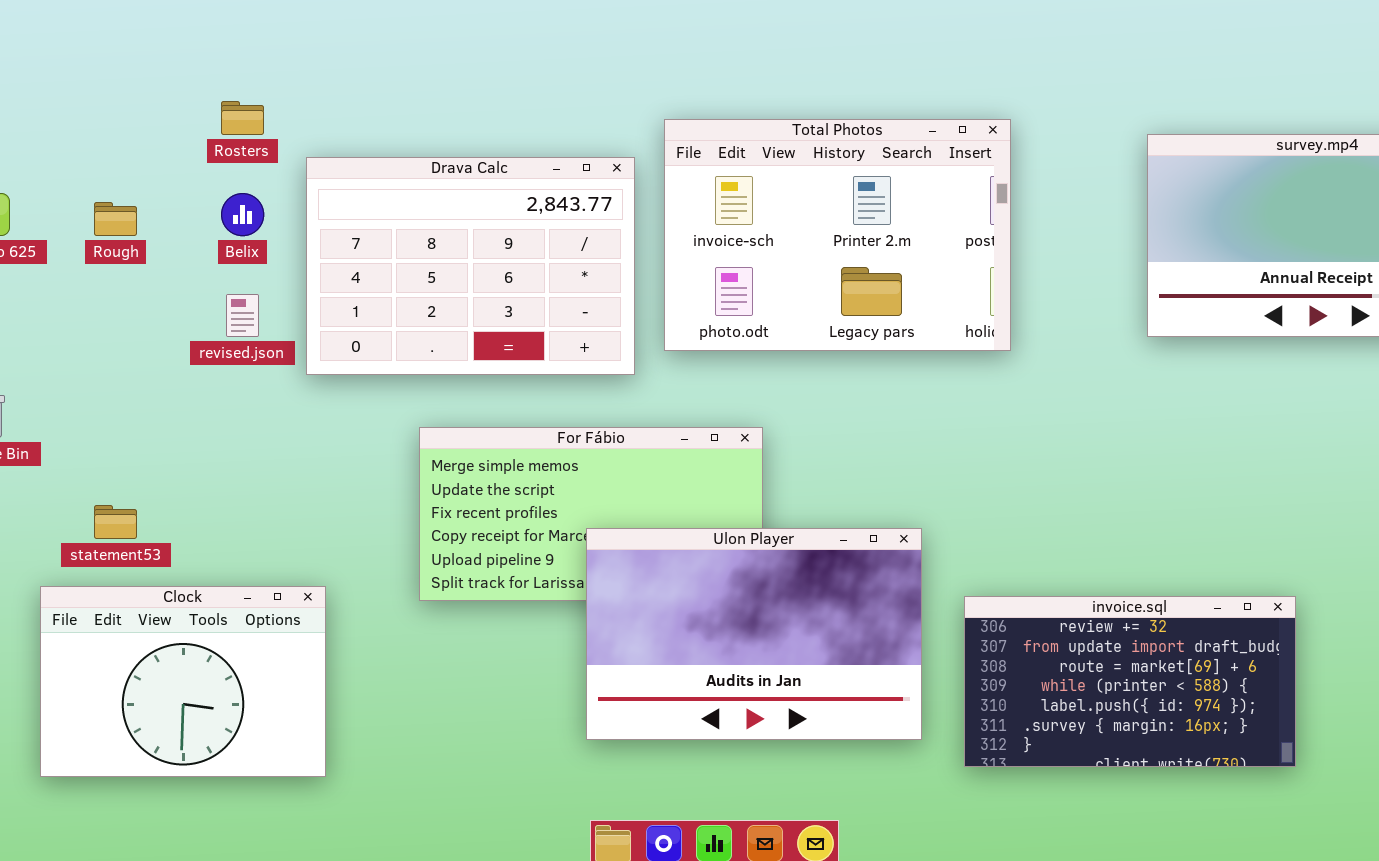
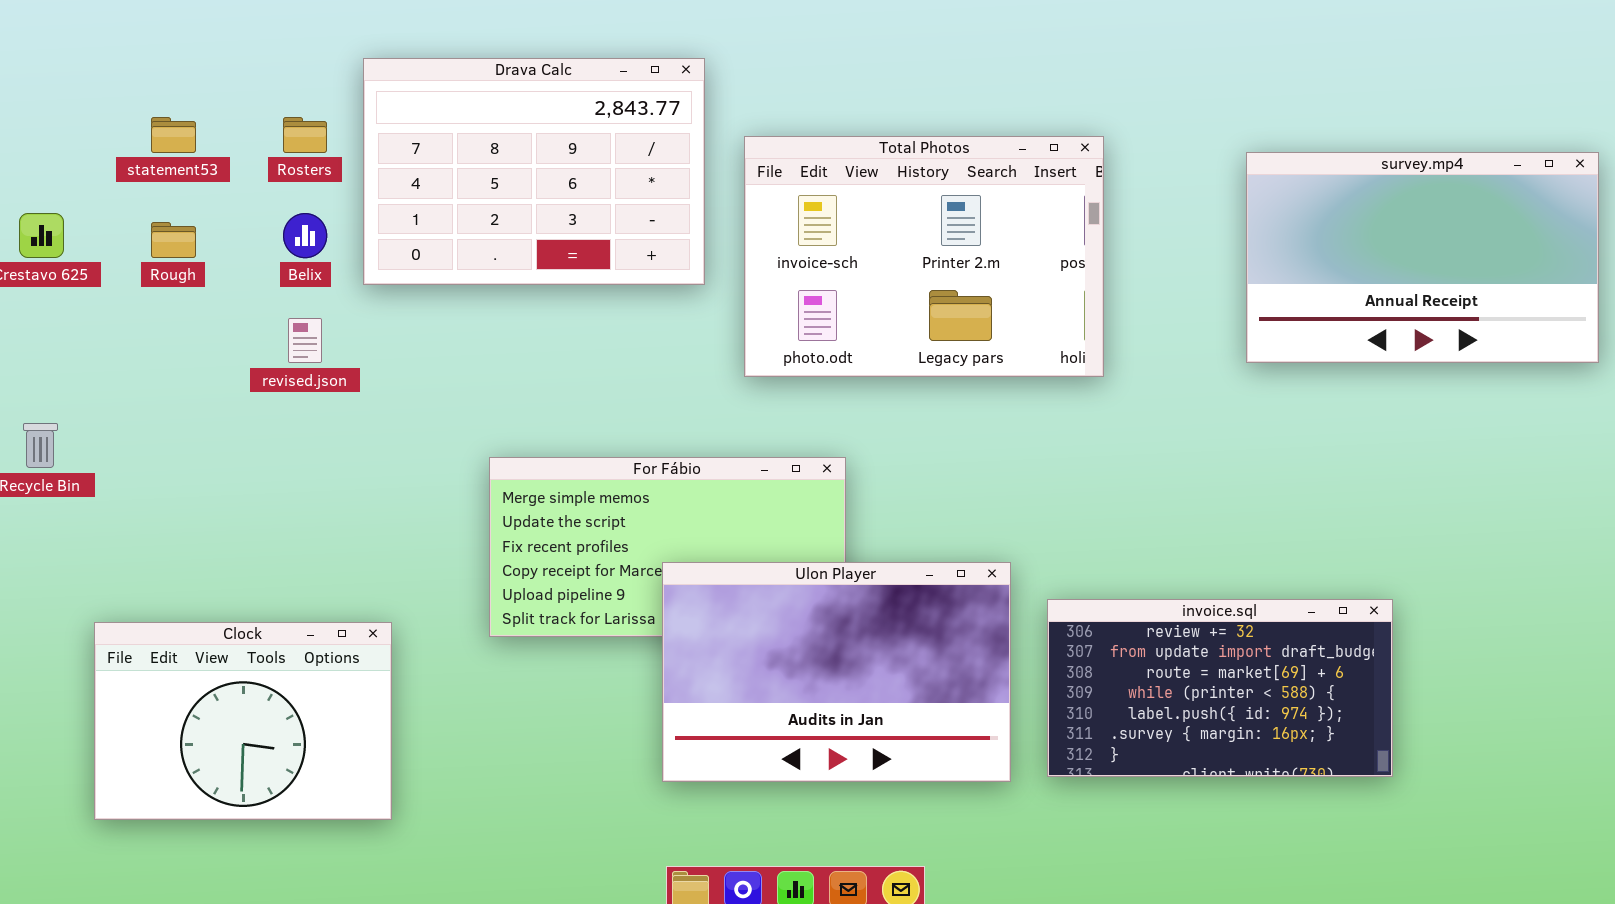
Drava Calc: [306,157,635,375] -> [363,58,705,285], moved
statement53: [94,505,137,539] -> [151,117,196,153], moved
invoice.sql: [964,596,1296,767] -> [1047,599,1393,777], moved

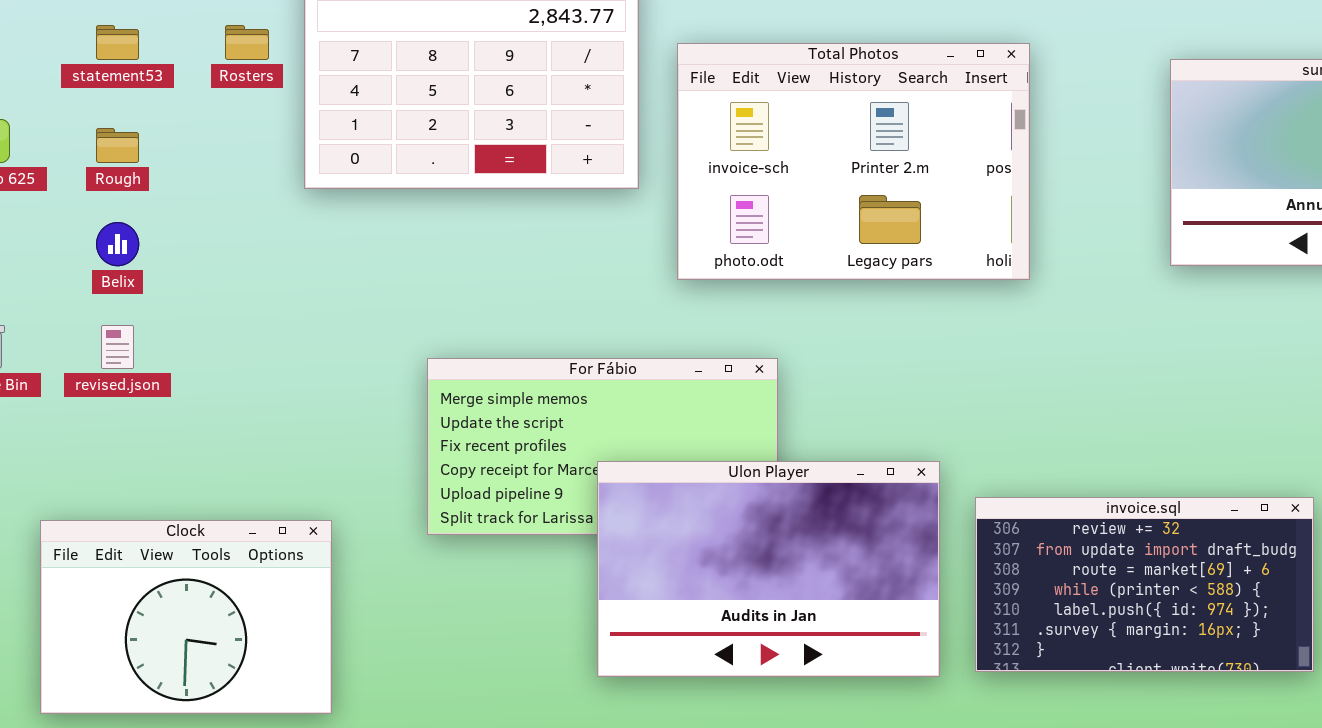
Belix: [283,213,327,258] -> [96,222,139,266], moved
revised.json: [288,318,322,363] -> [101,325,134,369], moved

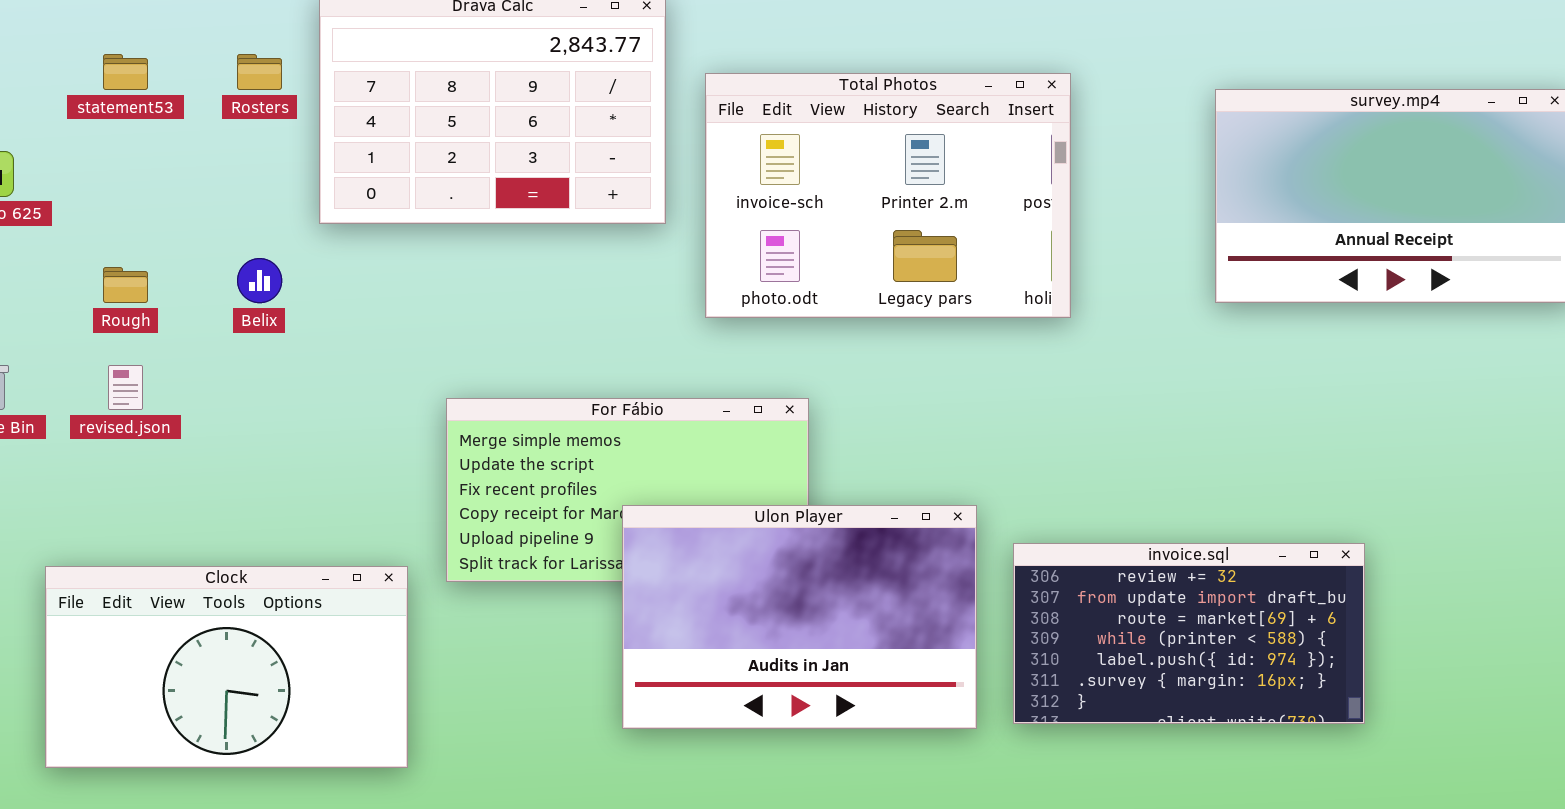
Rough: [96,128,139,163] -> [103,267,148,303], moved
Belix: [96,222,139,266] -> [237,258,282,303], moved
Clock: [40,520,332,714] -> [45,566,408,768], resized

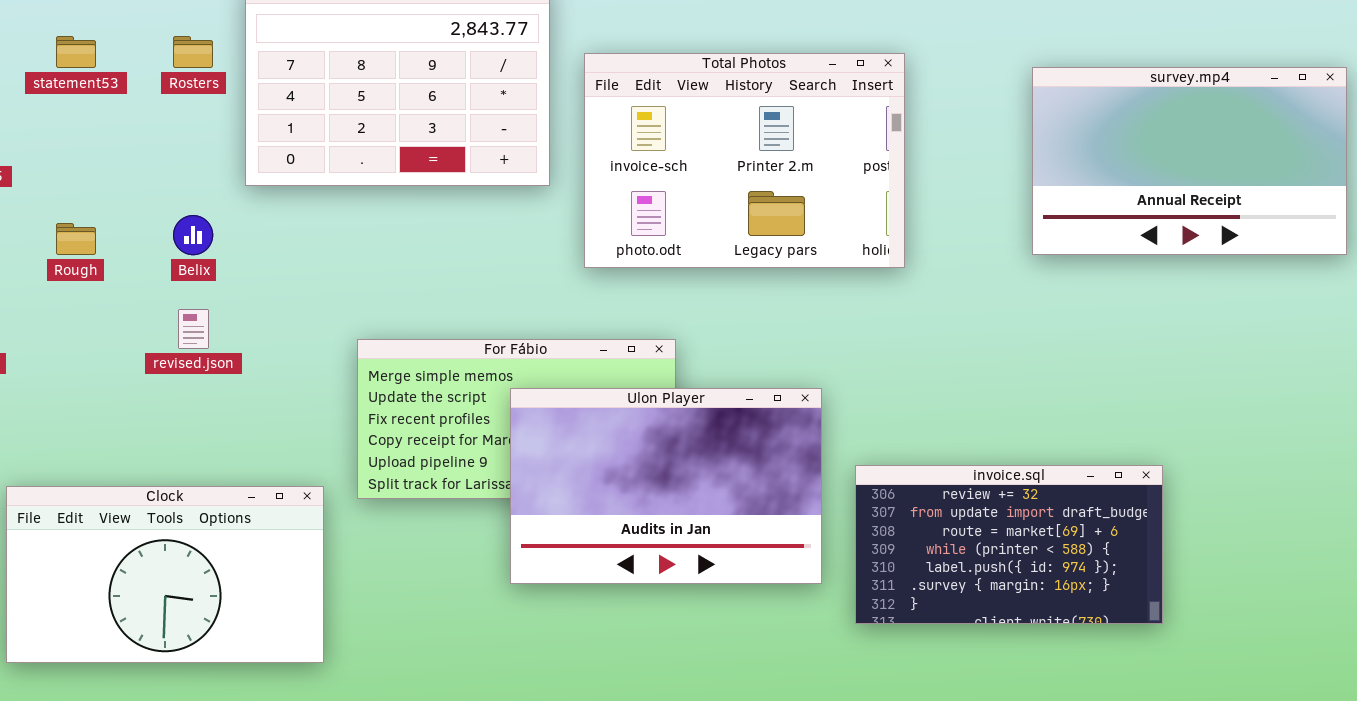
revised.json: [108,365,143,410] -> [178,309,209,349], moved
Ulon Player: [622,505,977,729] -> [510,388,822,584], moved

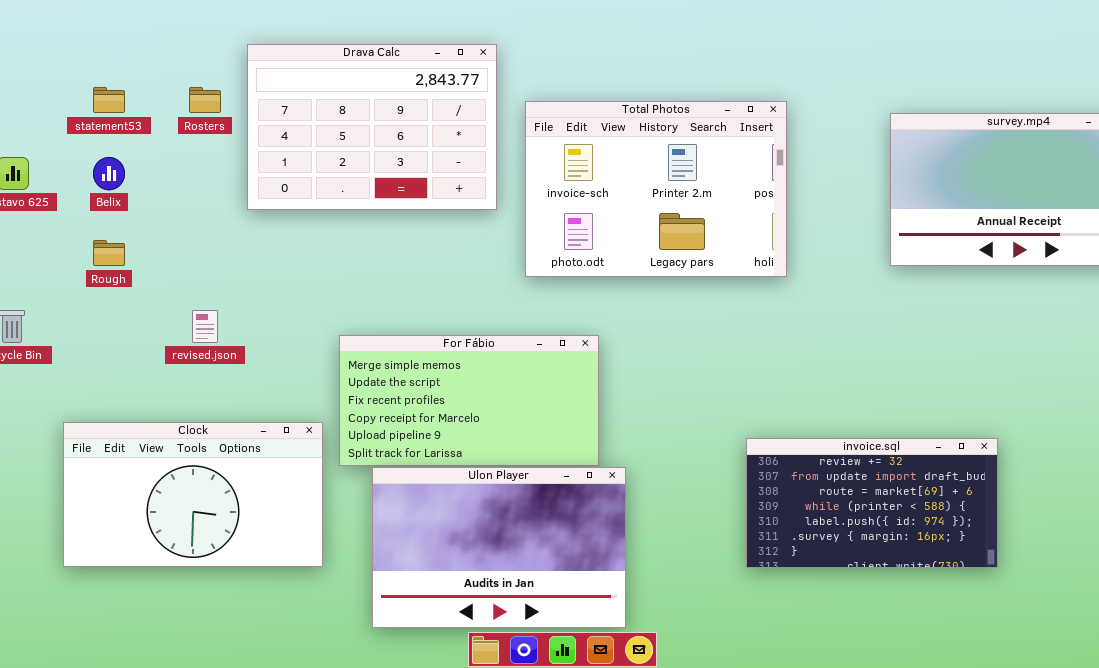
Belix: [173,215,213,255] -> [93,157,125,190], moved
Ulon Player: [510,388,822,584] -> [372,467,626,628], moved
Clock: [6,486,324,663] -> [63,422,323,567], moved

